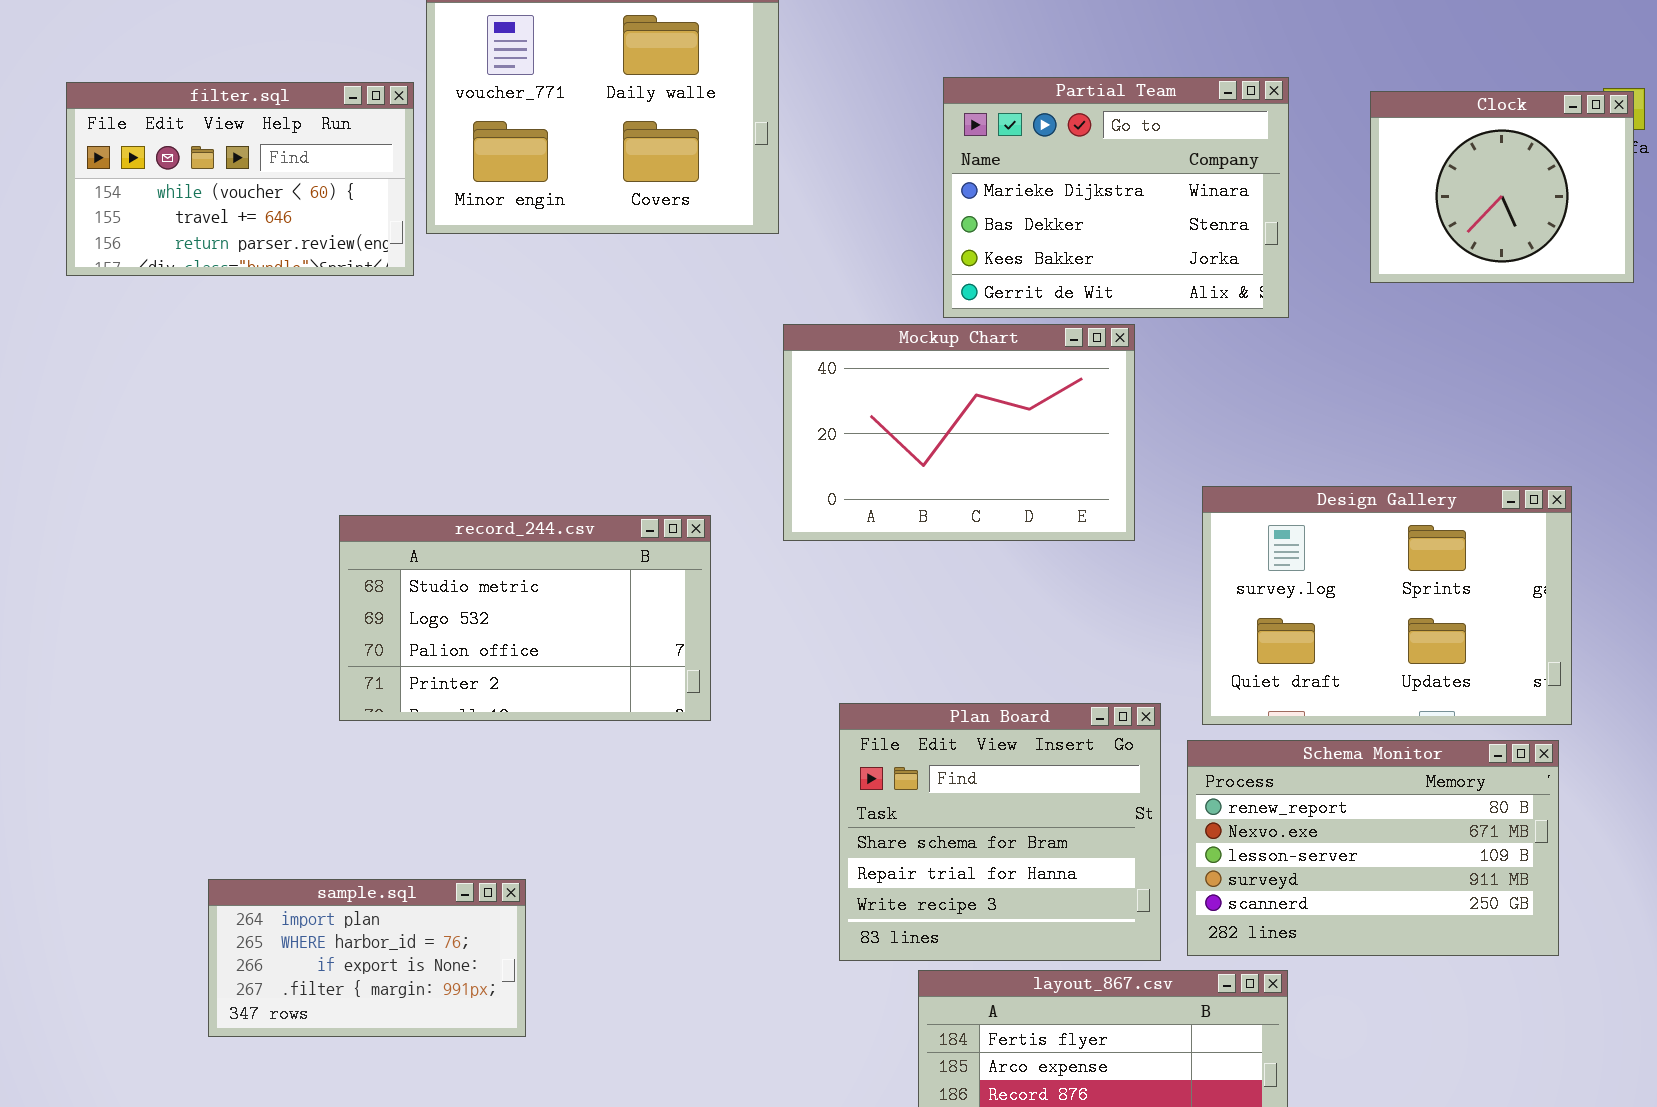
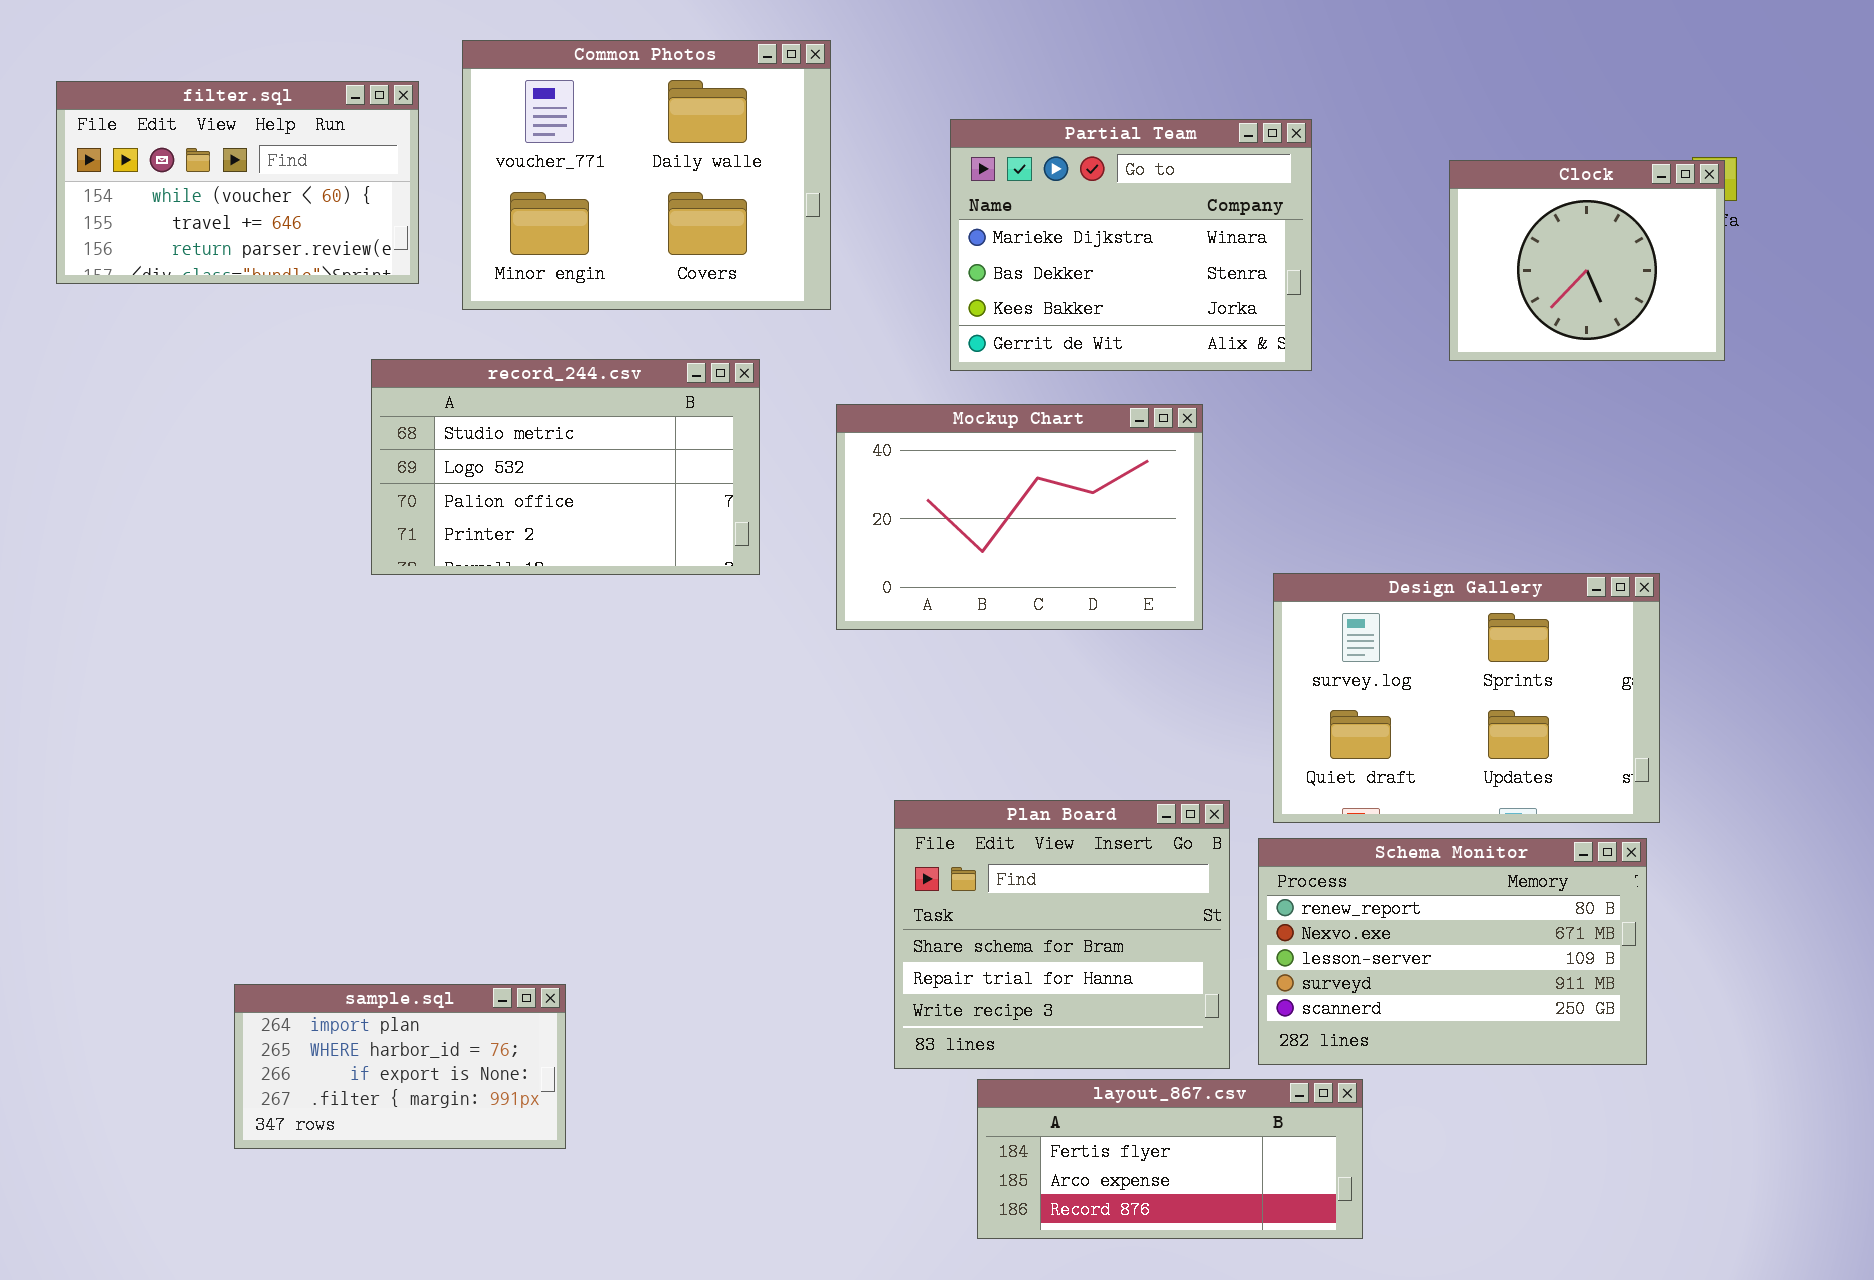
Partial Team: [943,77,1289,318] -> [950,119,1312,371], moved
filter.sql: [66,82,414,276] -> [56,81,419,284], moved
record_244.csv: [339,515,711,721] -> [371,359,760,575], moved

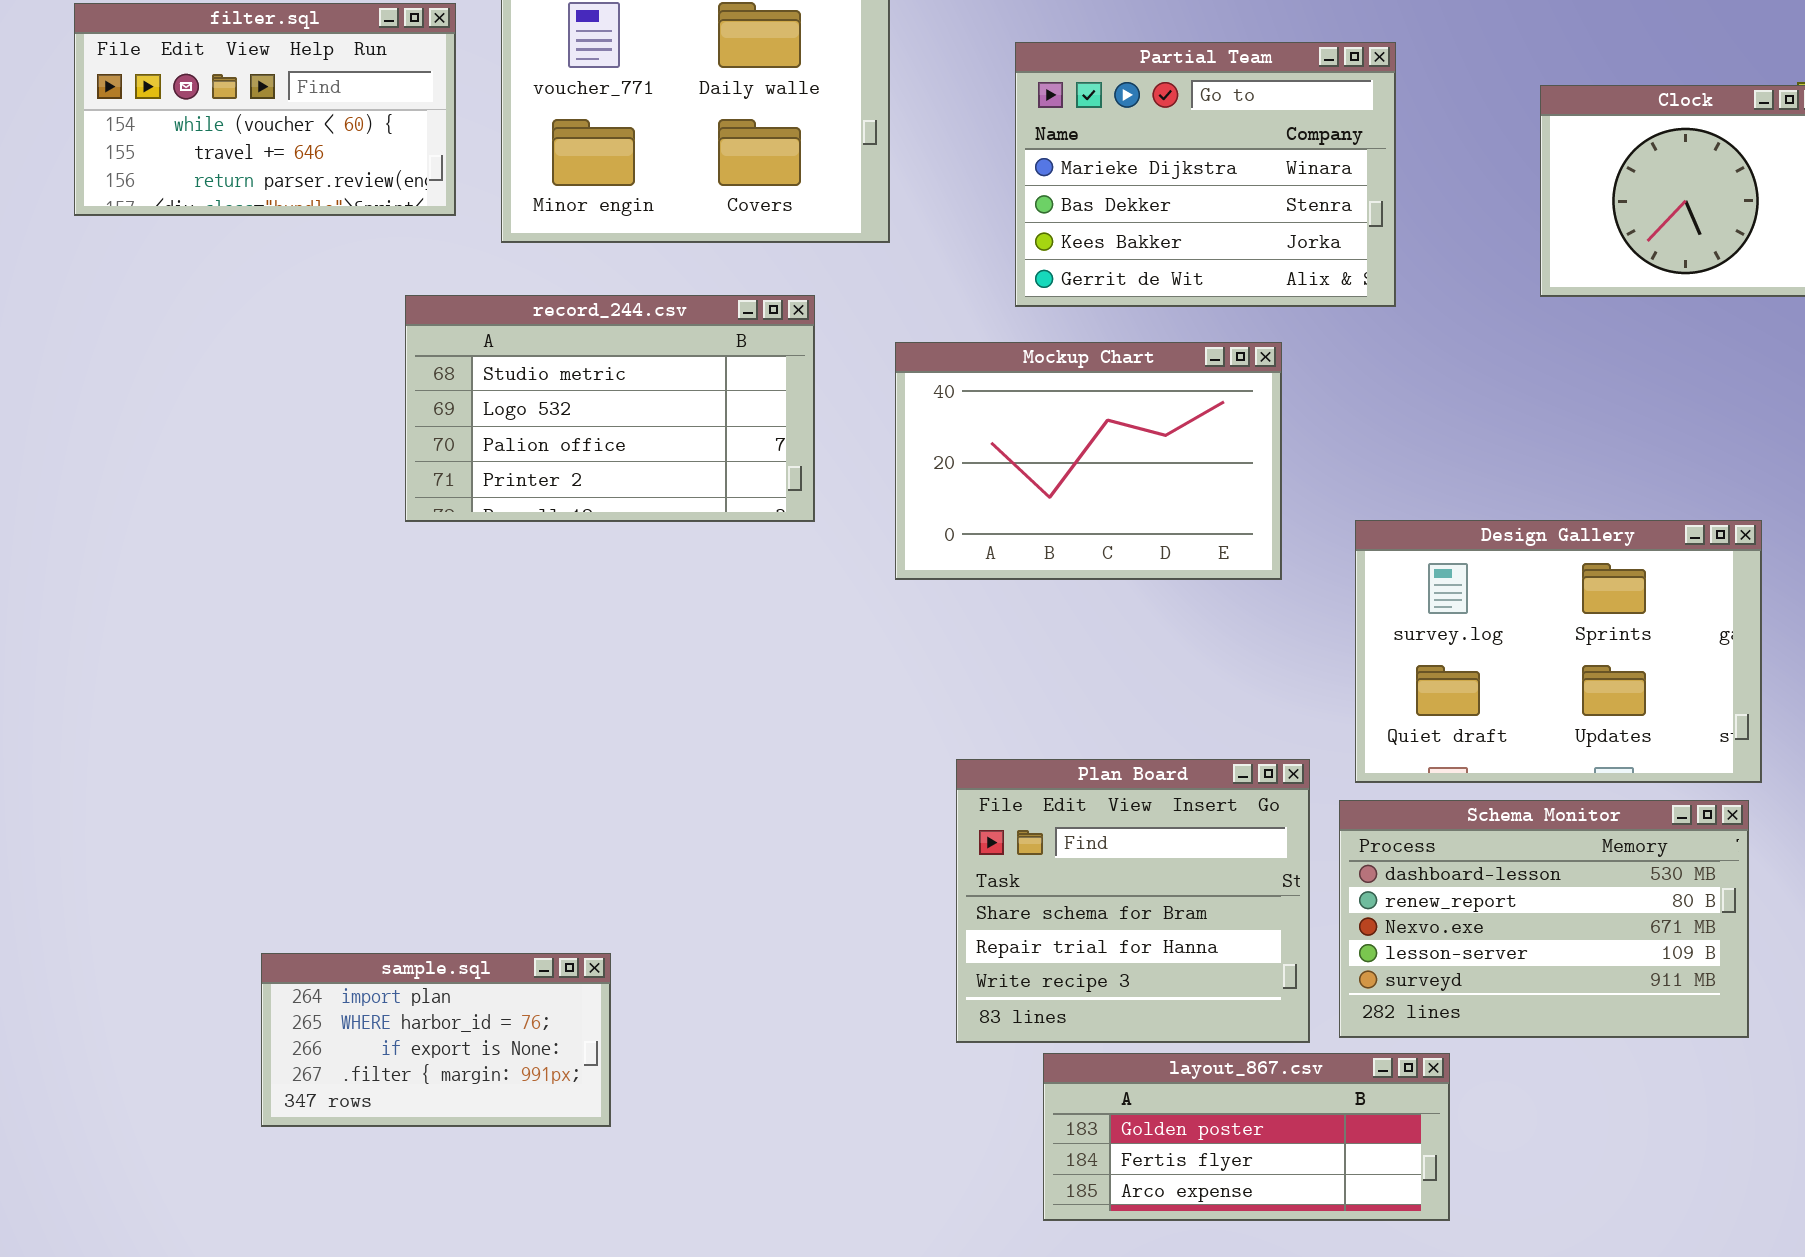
Schema Monitor: [1258,838,1647,1065] -> [1339,800,1749,1038], scrolled up 1 row
layout_867.csv: [977,1079,1363,1239] -> [1043,1053,1450,1221], scrolled up 1 row

